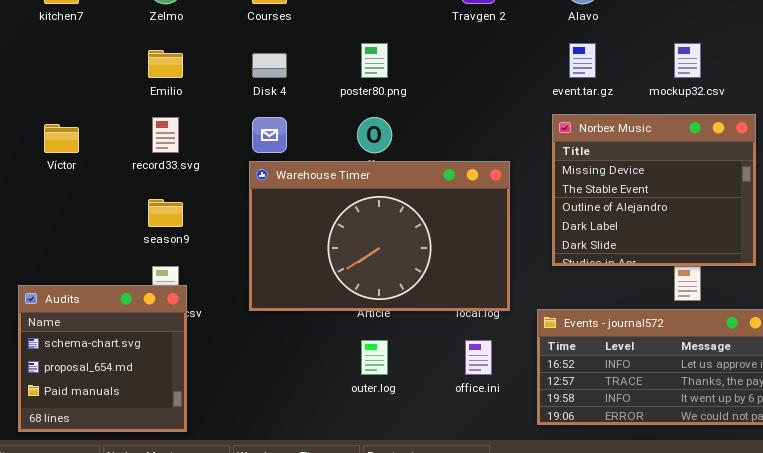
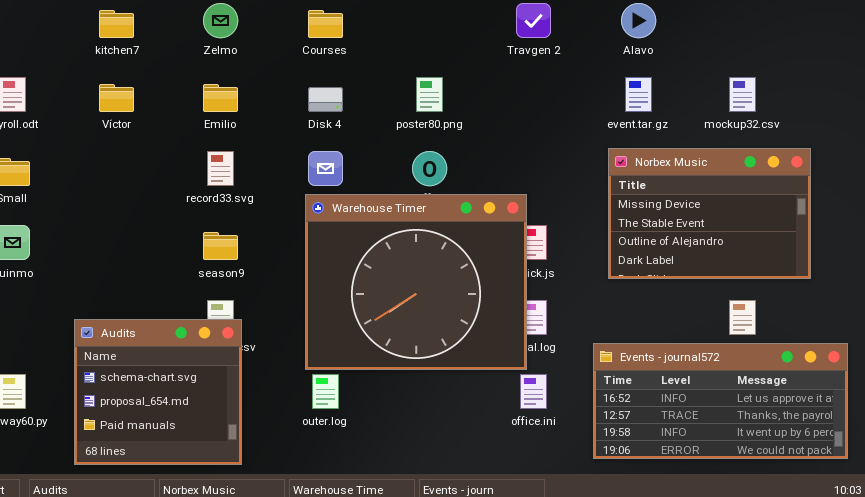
Norbex Music: [552,114,756,266] -> [608,148,811,279], resized
Víctor: [44,124,79,153] -> [99,84,134,112], moved
Warehouse Timer: [249,161,510,311] -> [305,194,527,370], resized
outer.log: [361,340,388,375] -> [312,374,339,409], moved

